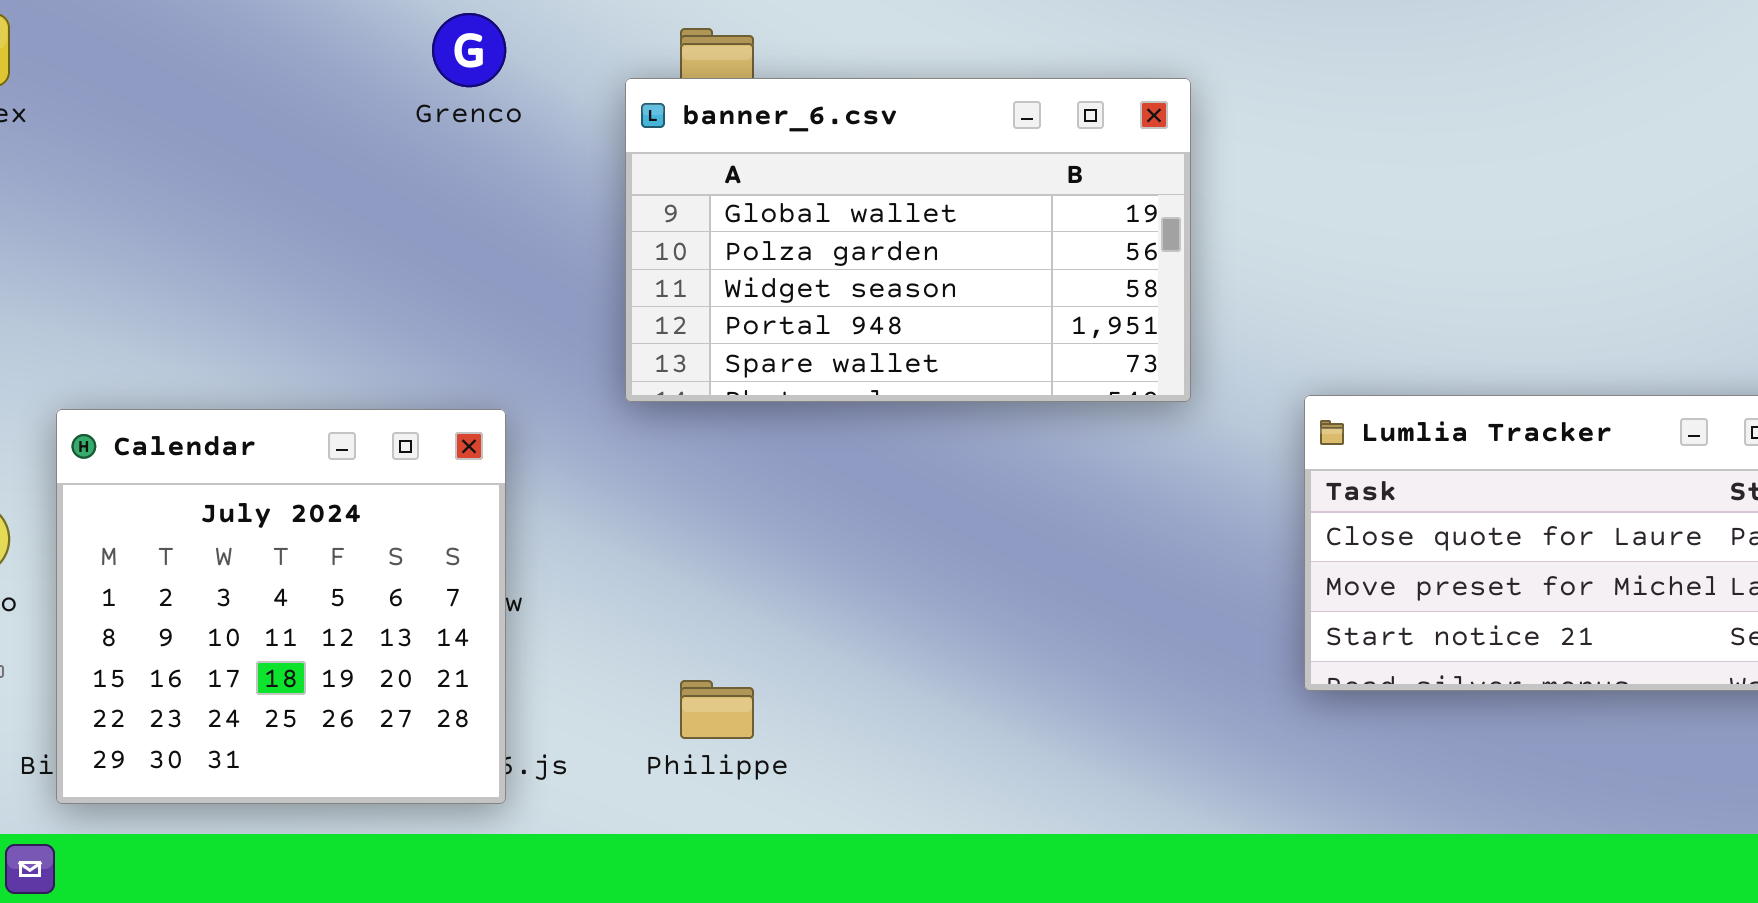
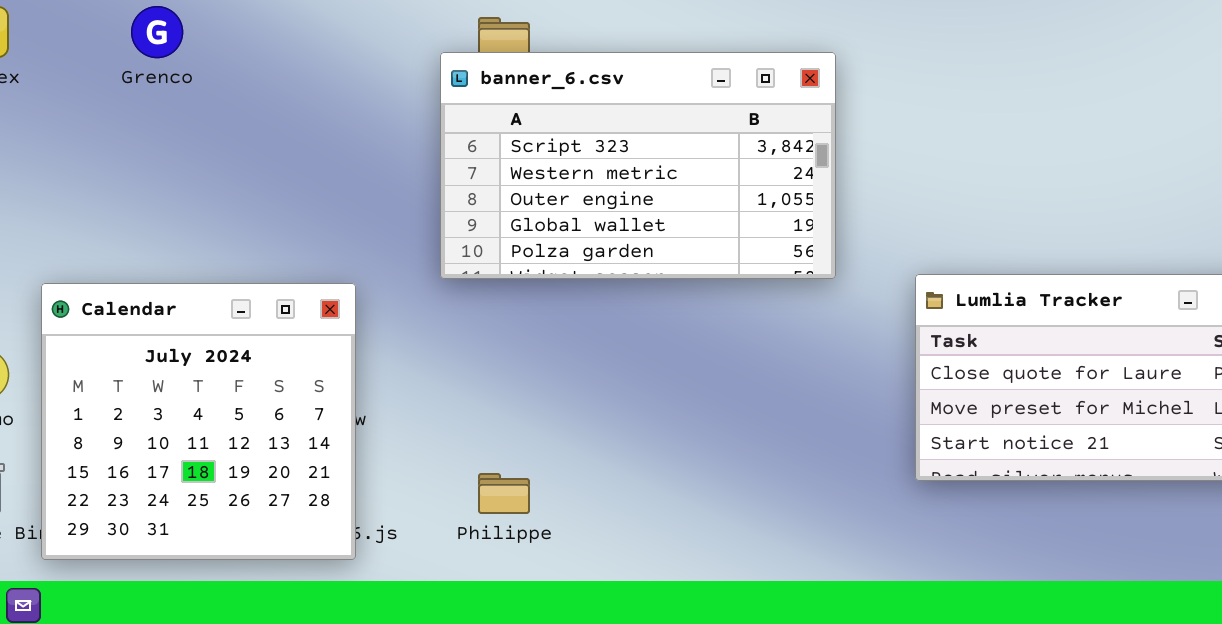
Grenco: [432,13,506,87] -> [131,6,183,58], moved
banner_6.csv: [625,78,1191,402] -> [440,52,836,279], scrolled up 3 rows

